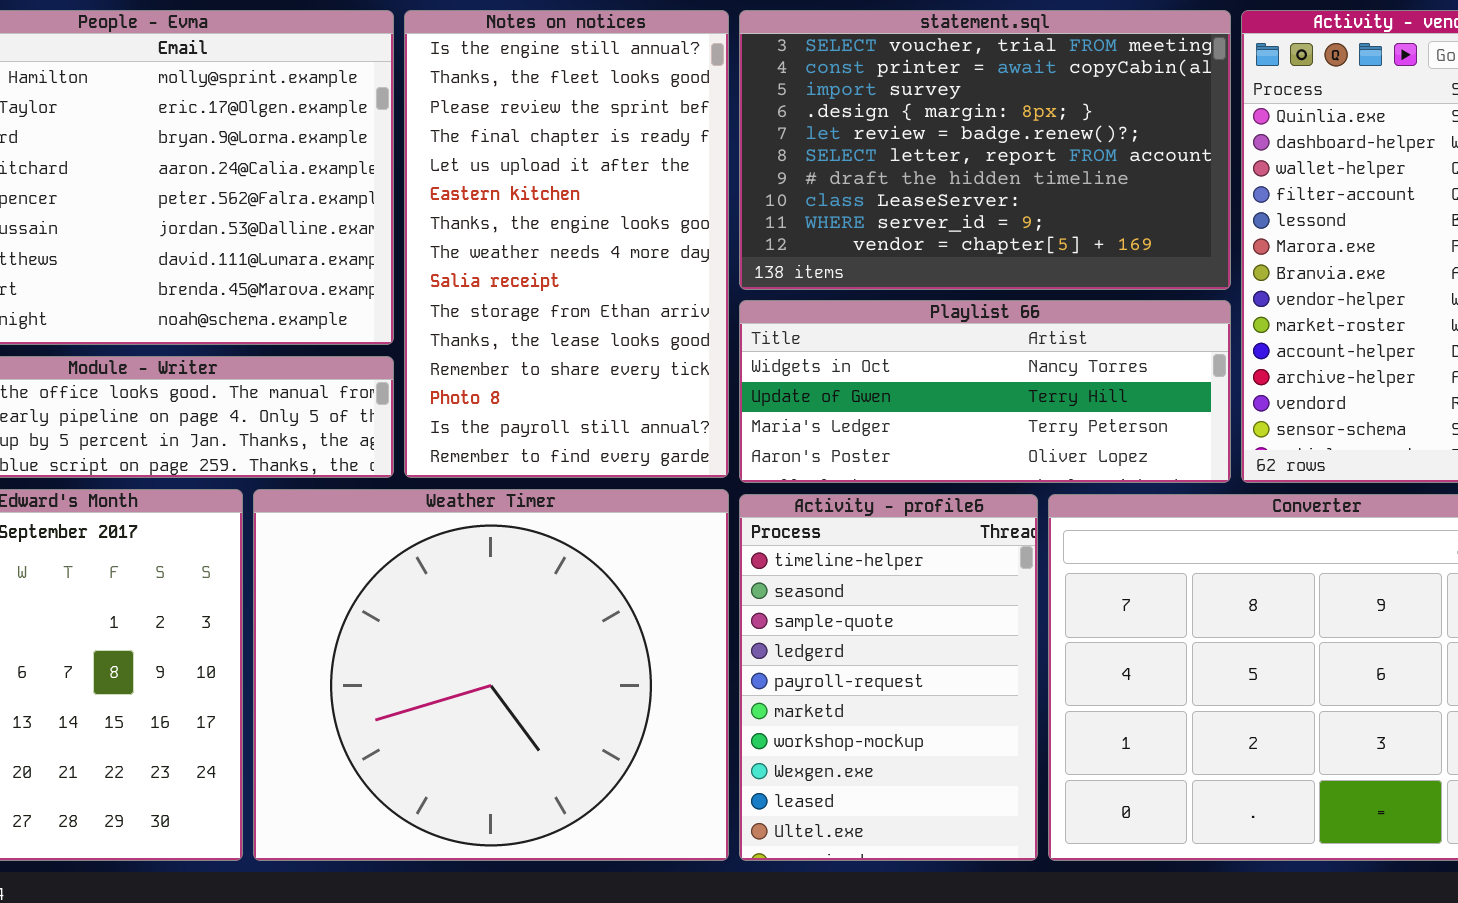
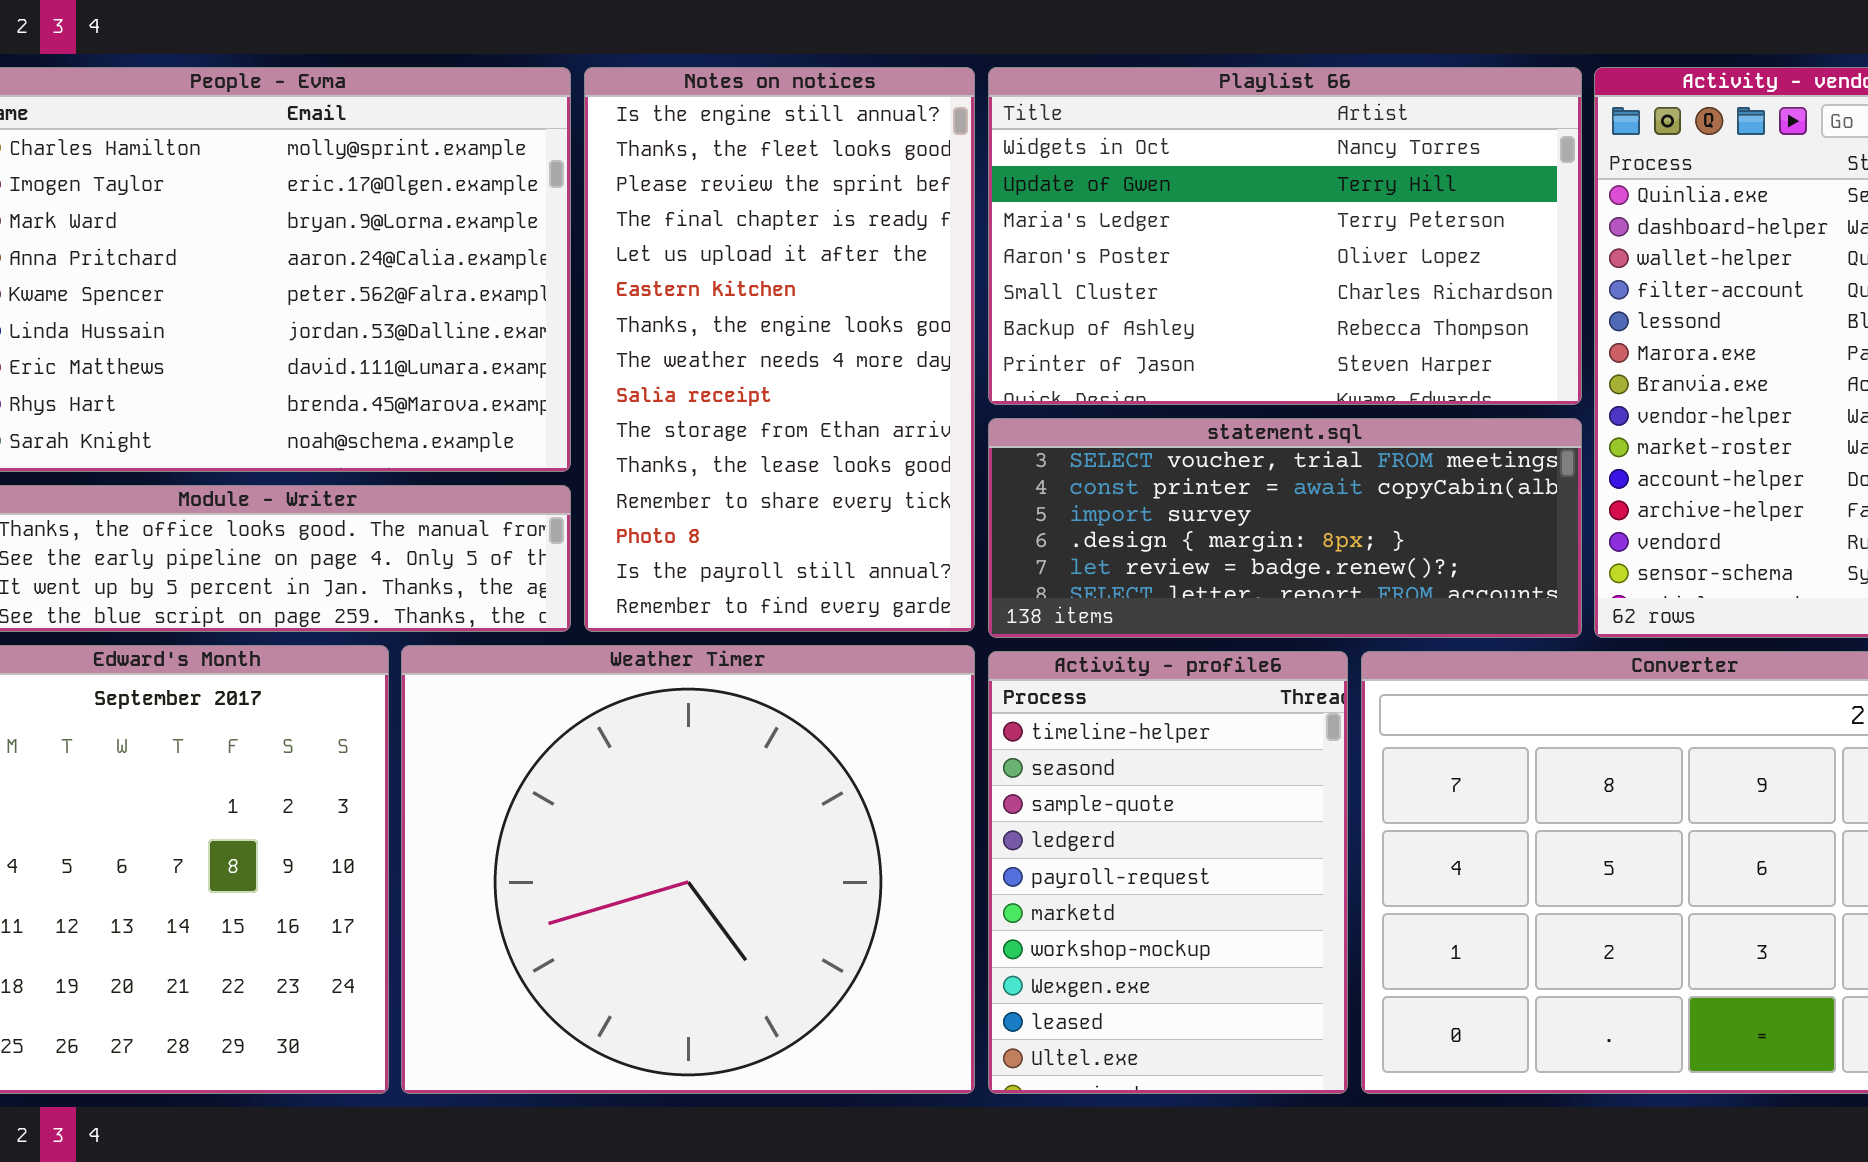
statement.sql: [739,10,1231,290] -> [988,418,1582,638], moved, resized
Playlist 66: [739,300,1231,483] -> [988,67,1582,405], moved, resized

